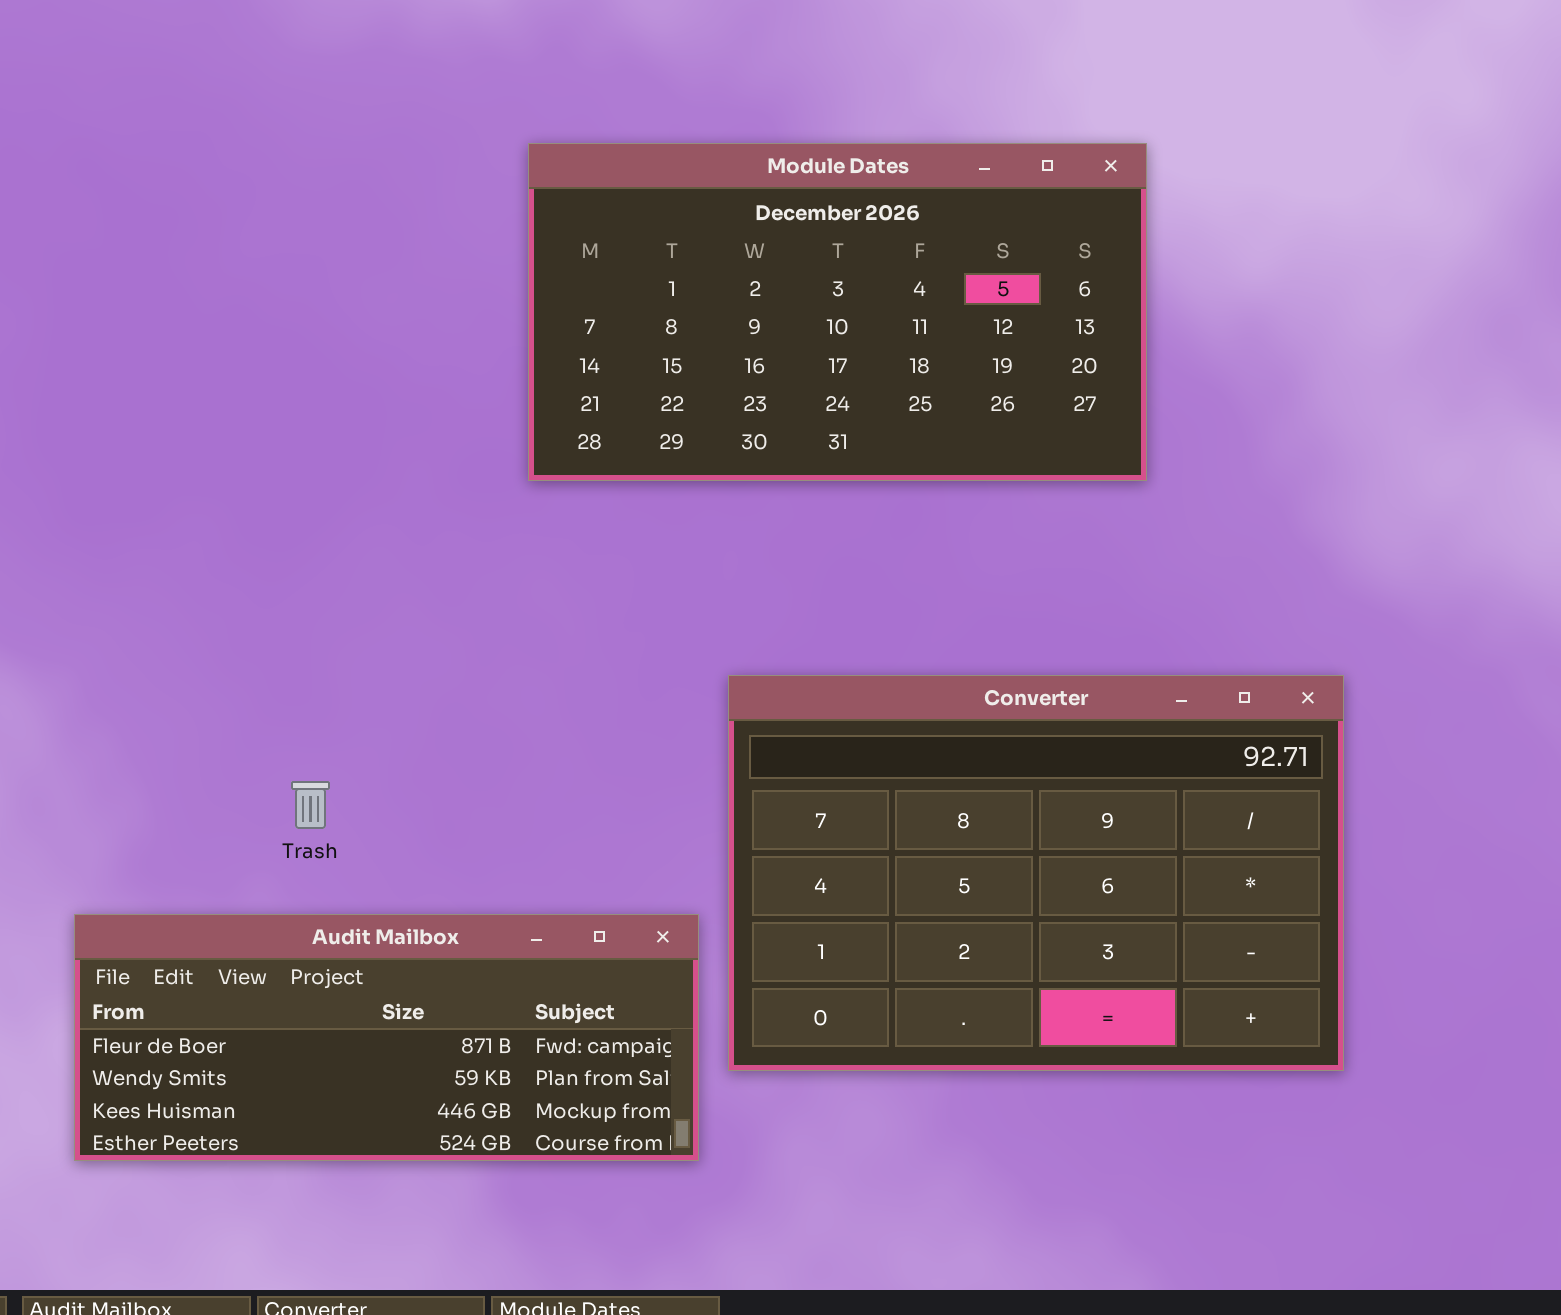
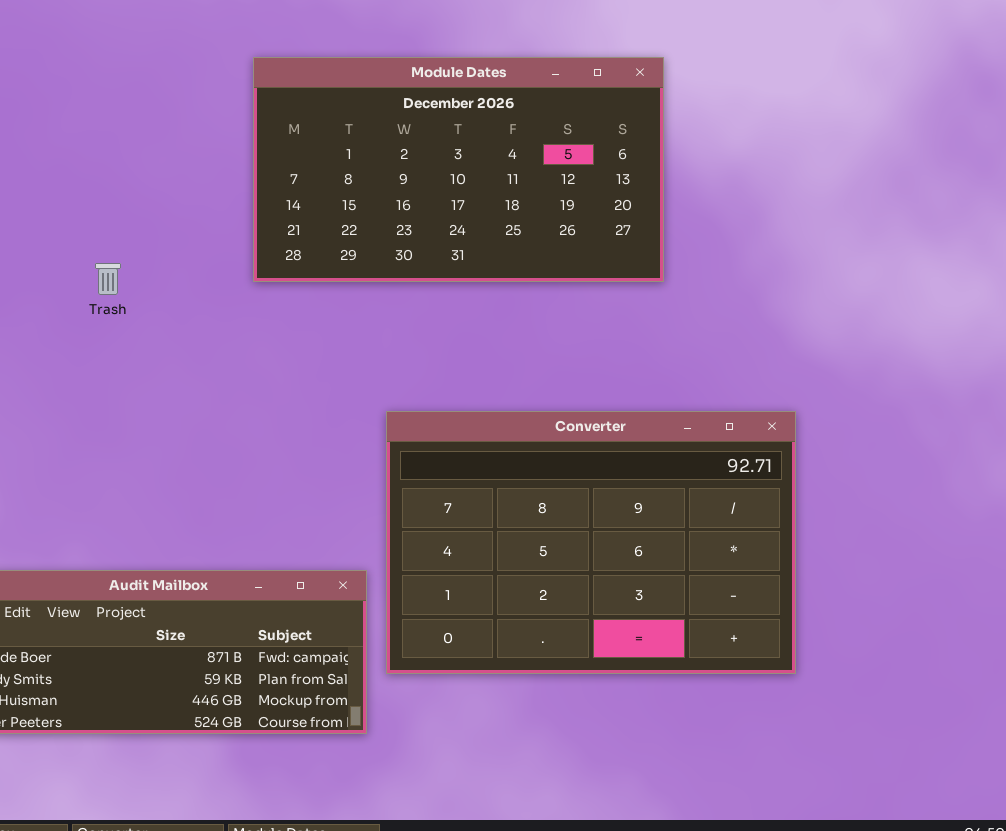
Trash: [291,781,330,829] -> [95,263,121,295], moved

